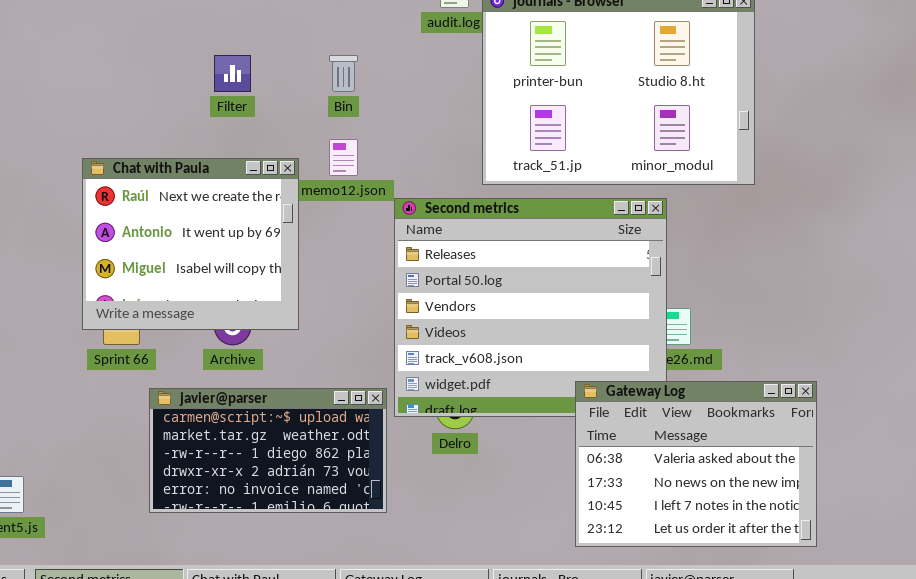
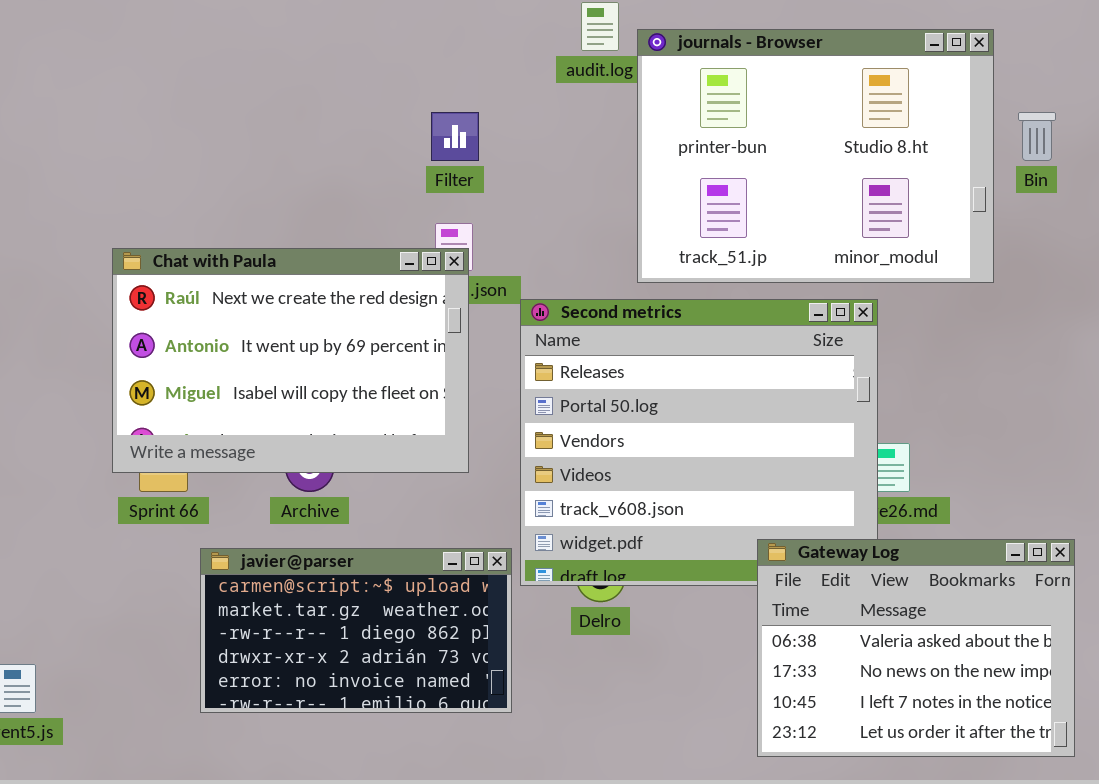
Filter: [214,55,251,92] -> [431,112,479,161], moved
Bin: [329,55,358,92] -> [1018,112,1056,161], moved
Chat with Paula: [82,158,299,330] -> [112,248,469,473], resized

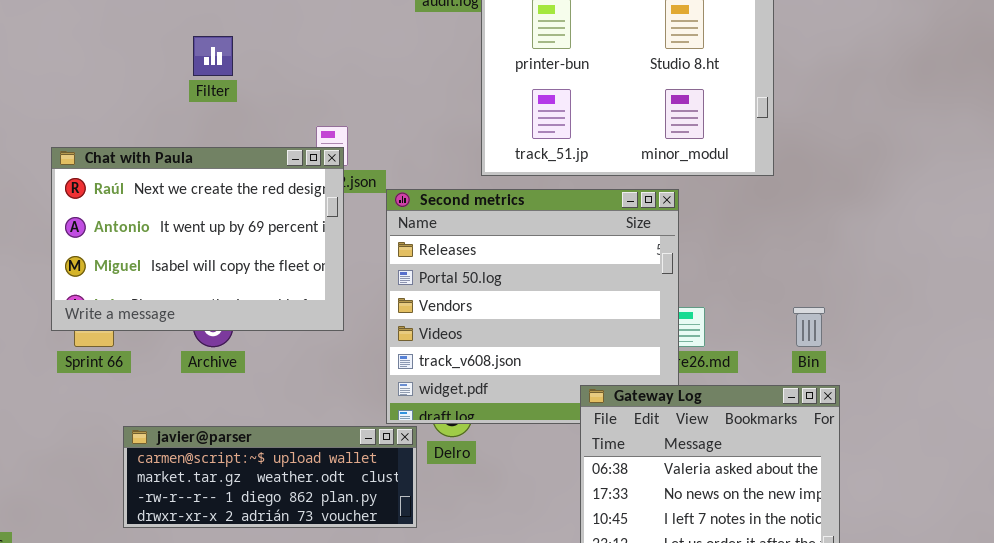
Filter: [431,112,479,161] -> [193,36,233,76], moved
Bin: [1018,112,1056,161] -> [793,307,825,347], moved
javier@parser: [200,548,512,713] -> [123,426,417,528], resized

